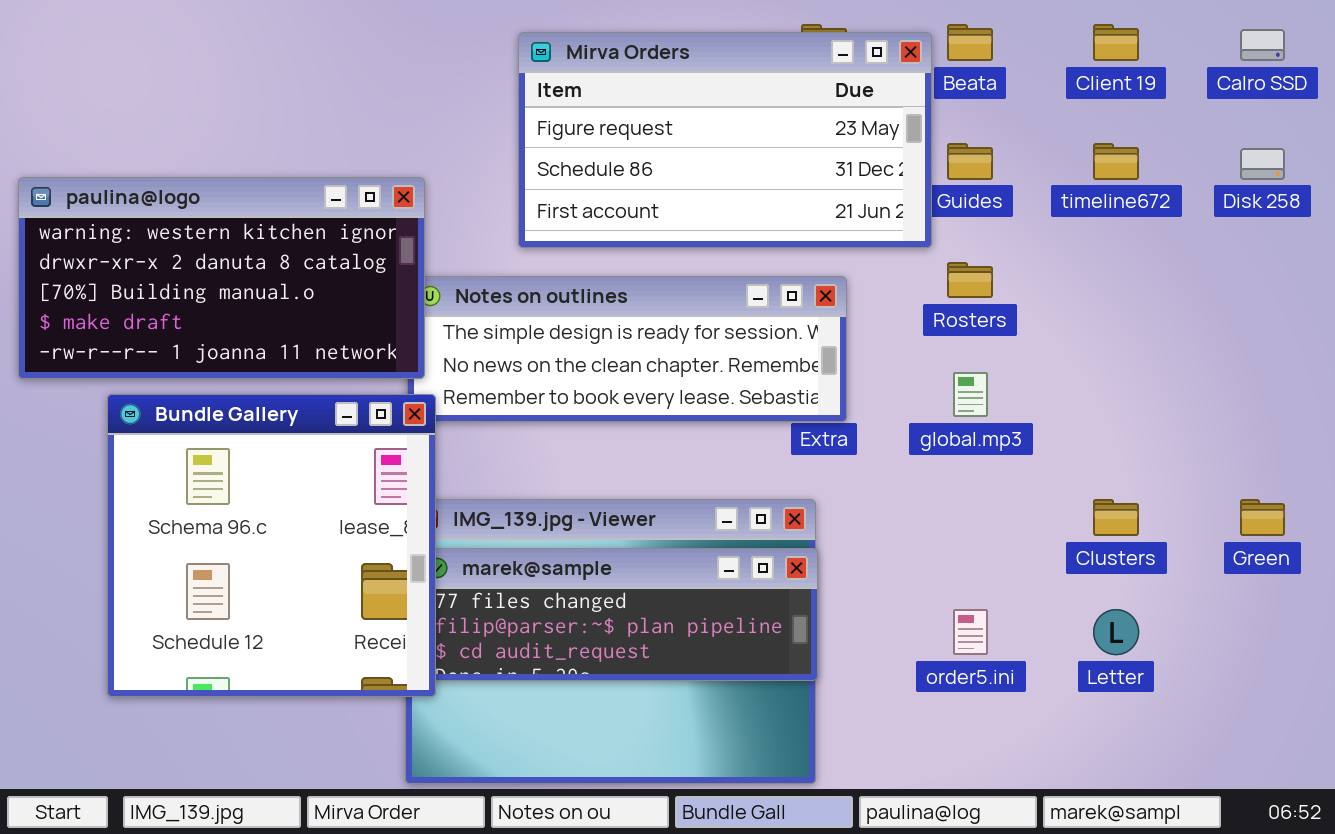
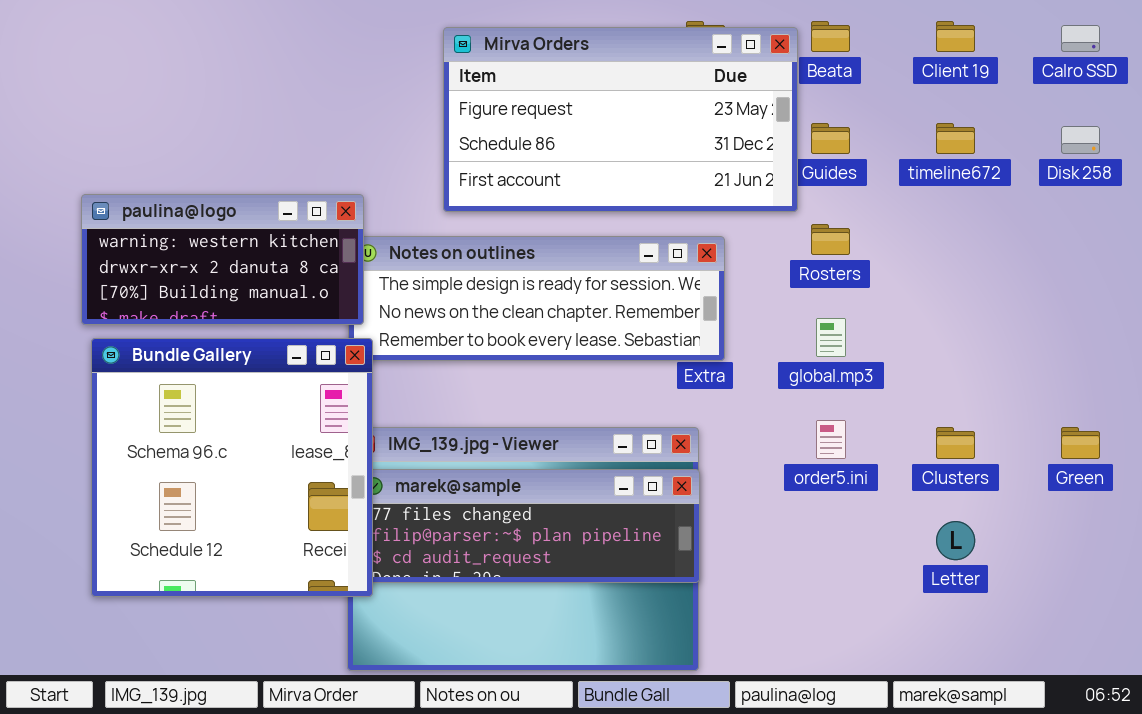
paulina@logo: [18,177,425,379] -> [81,194,364,325], resized
order5.ini: [953,609,988,655] -> [816,420,846,459], moved

